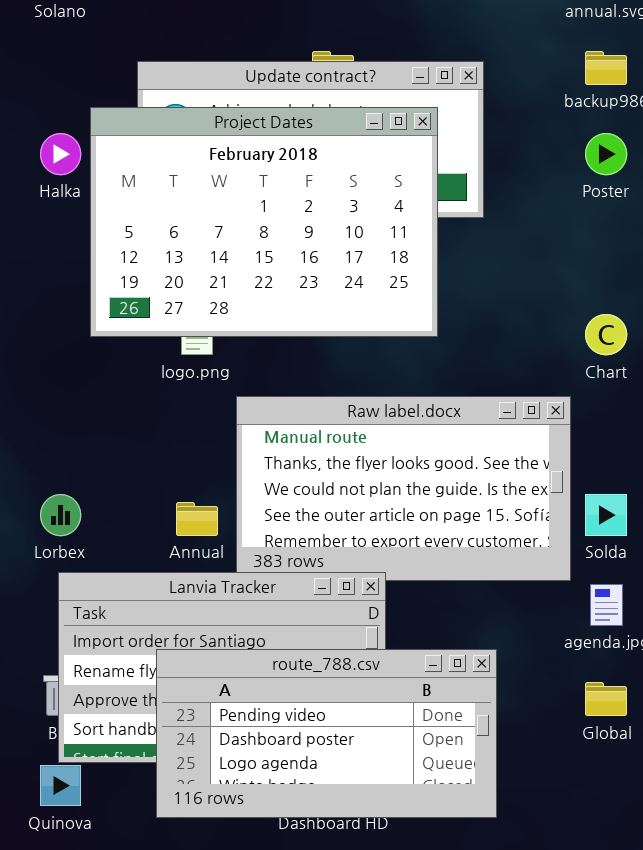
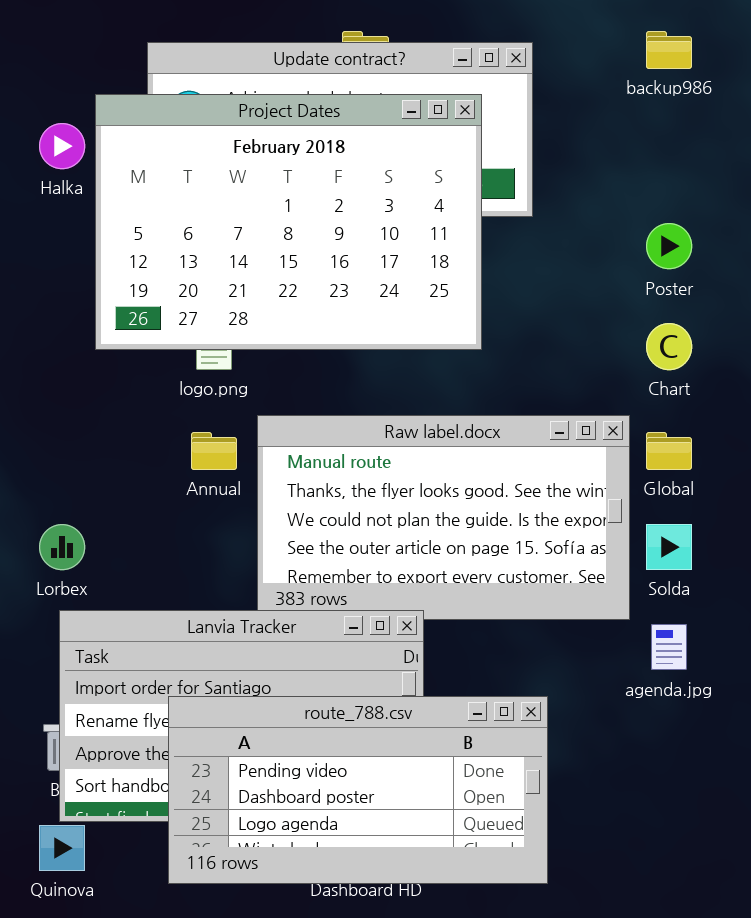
Poster: [585,133,627,175] -> [646,223,692,269], moved
Annual: [176,502,218,536] -> [191,432,237,470], moved
Global: [585,682,627,716] -> [646,432,692,470], moved

